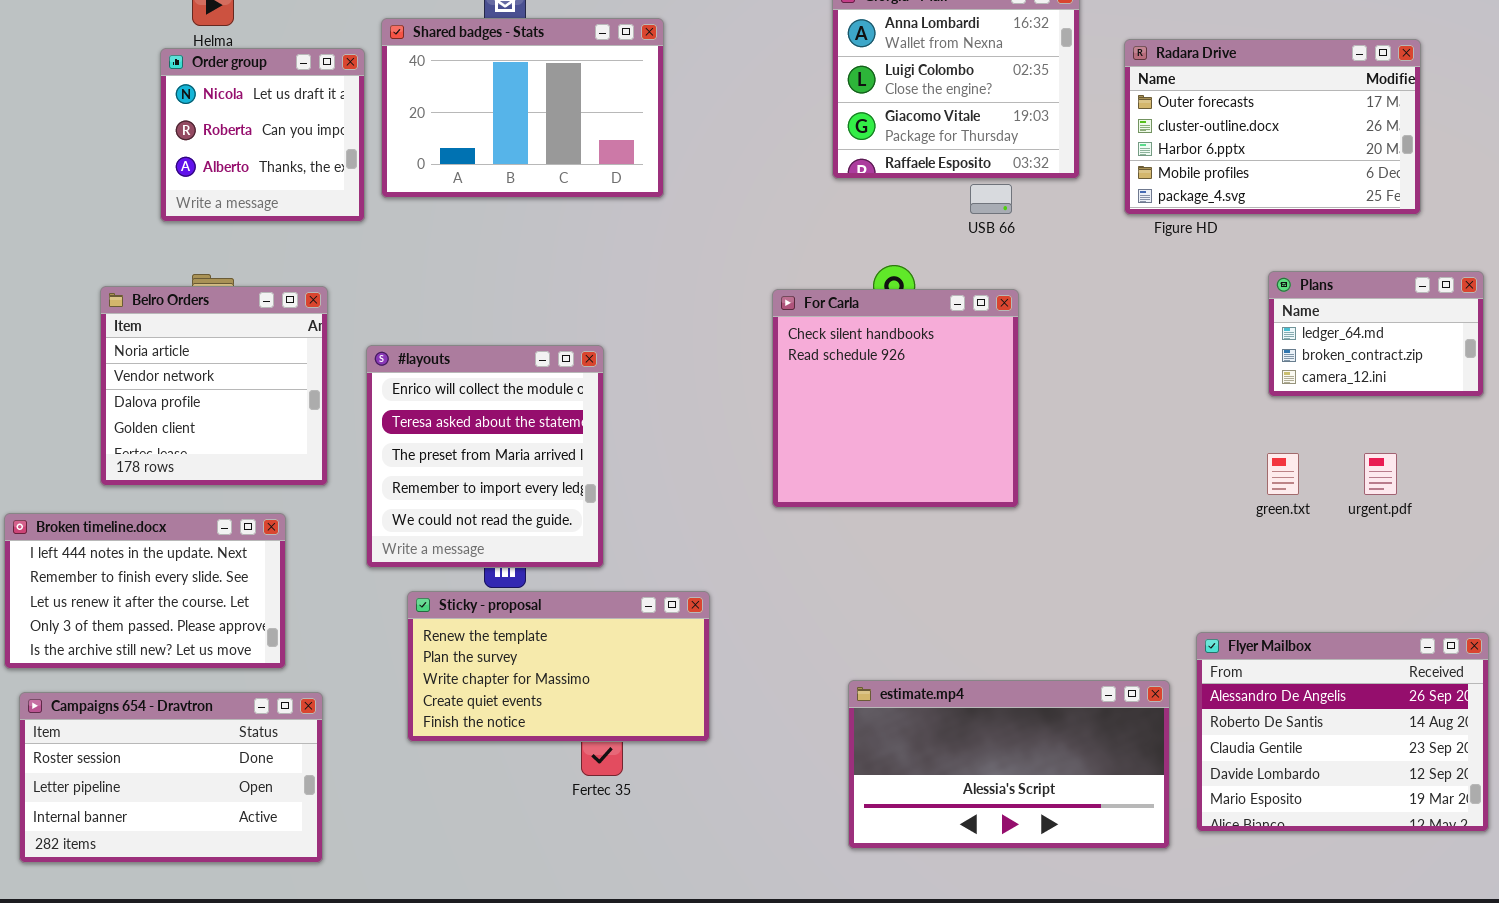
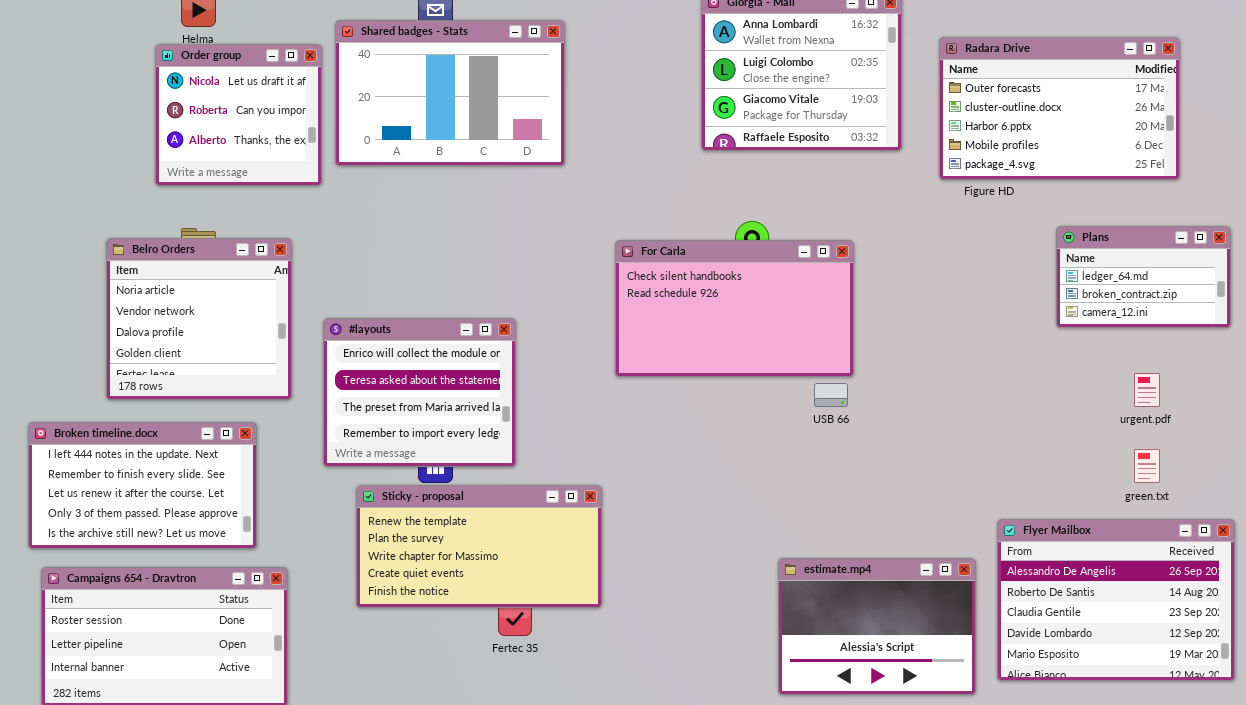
USB 66: [970,184,1012,214] -> [814,383,848,407], moved
For Carla: [772,289,1019,508] -> [615,240,854,377], resized
#layouts: [366,345,604,568] -> [323,318,516,467], resized
green.txt: [1267,453,1299,495] -> [1134,449,1160,483], moved
estimate.mp4: [848,680,1170,849] -> [778,558,976,695], resized

